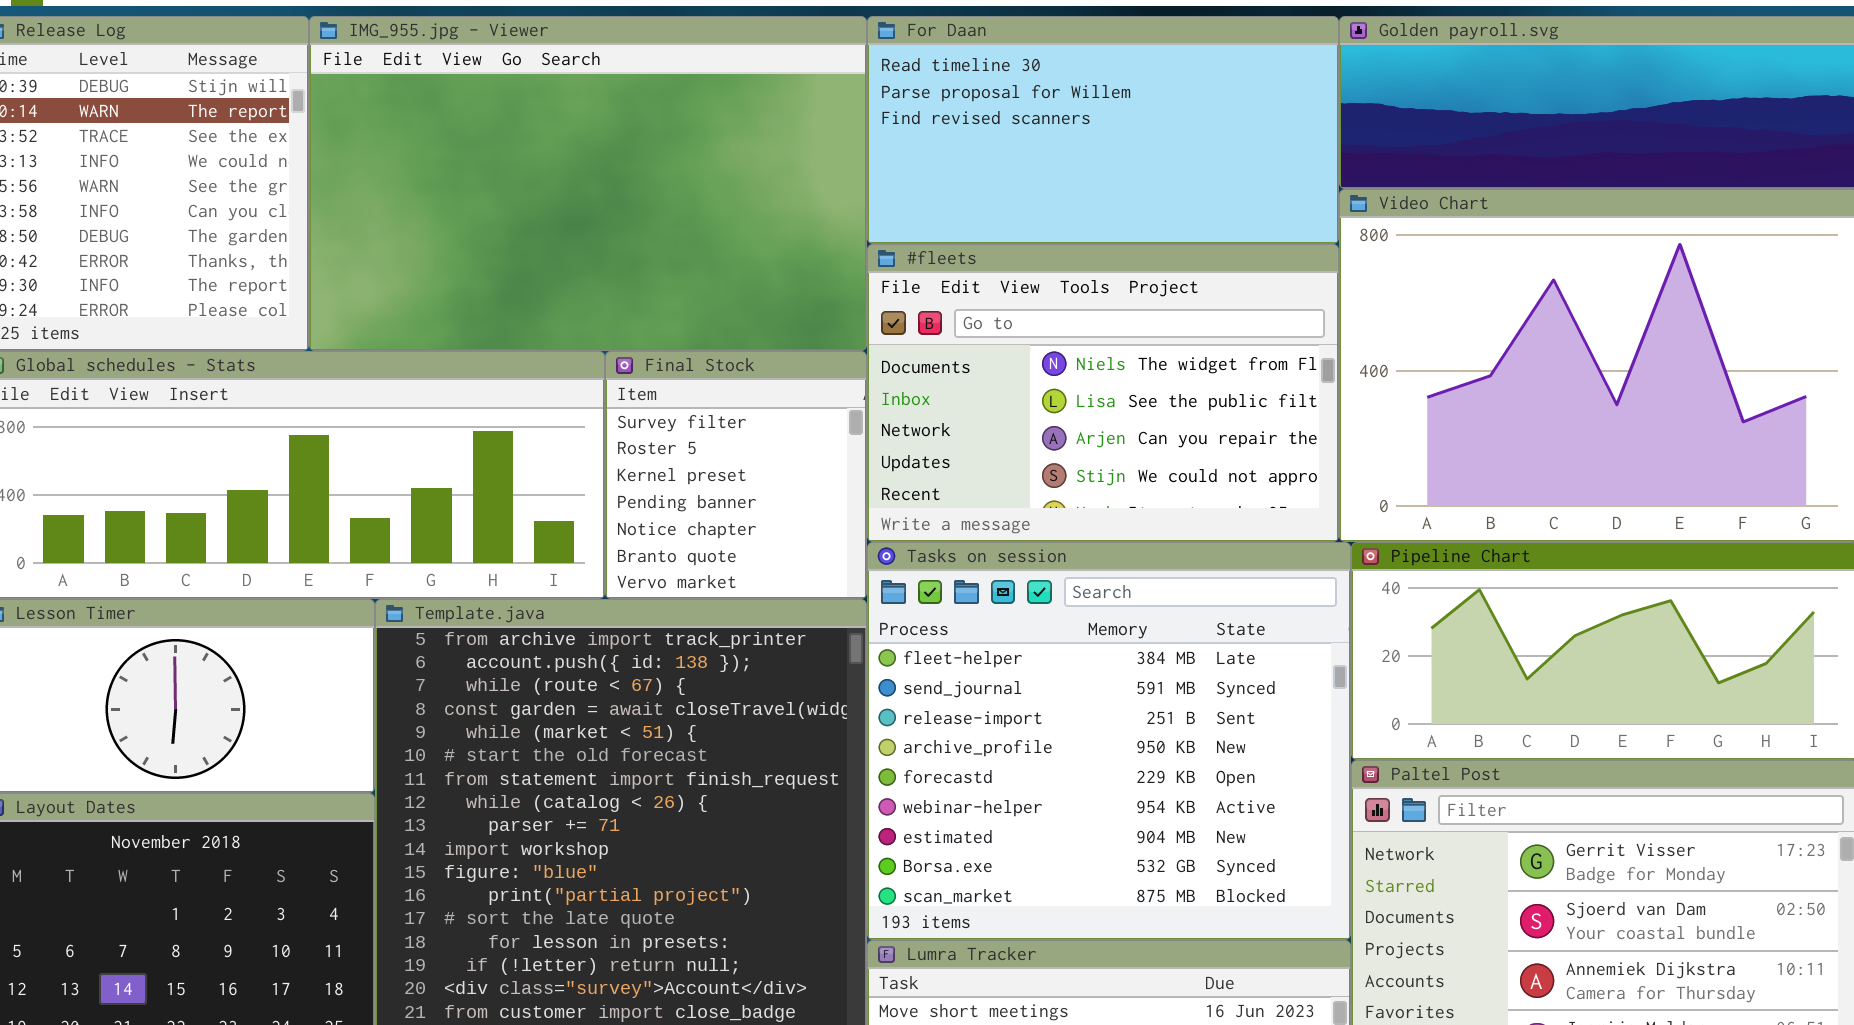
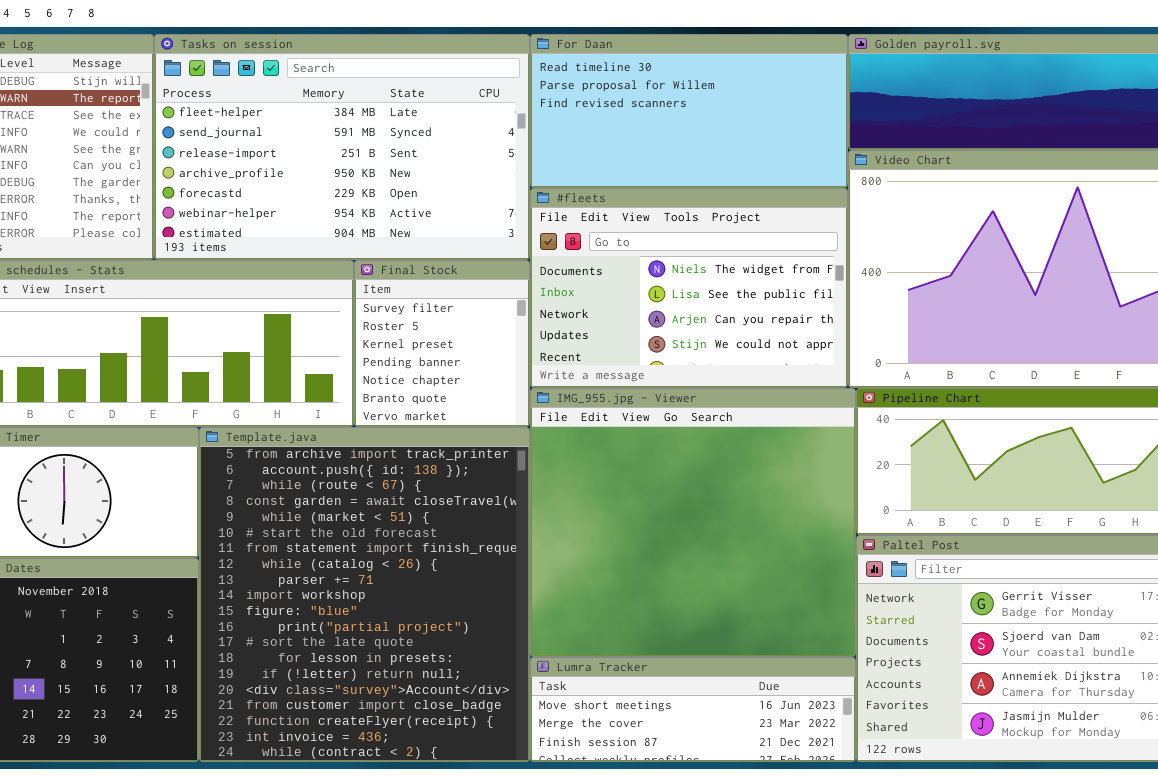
IMG_955.jpg - Viewer: [309,16,867,351] -> [530,388,856,657], moved, resized
Tasks on session: [867,542,1351,940] -> [154,34,530,260], moved, resized

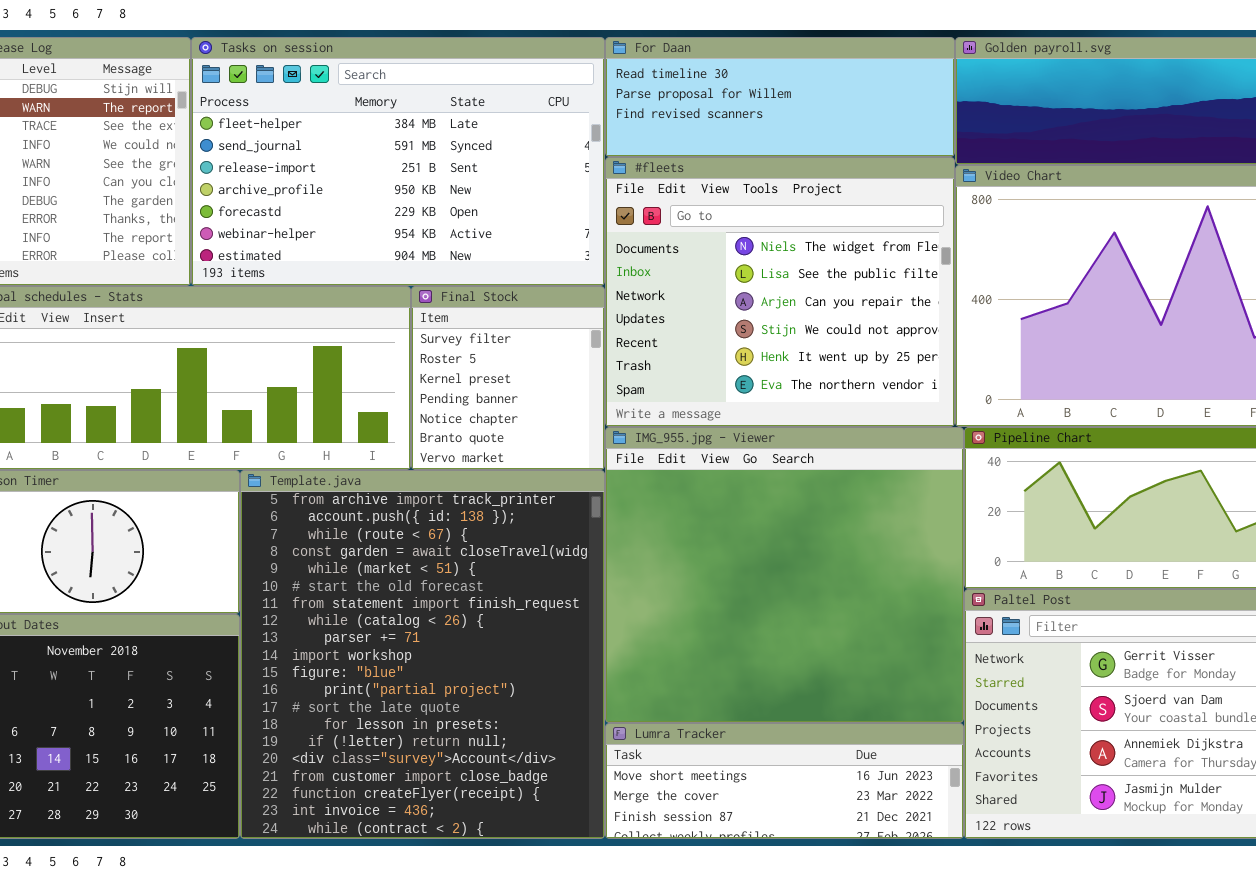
For Daan: [530,34,848,188] -> [605,37,955,157], resized
#fleets: [530,188,848,388] -> [605,157,955,427], resized

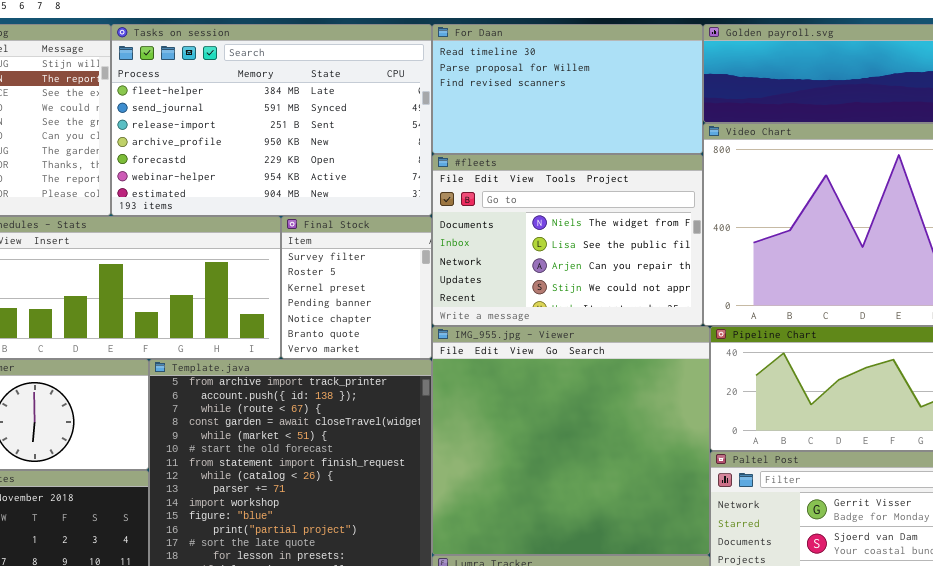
For Daan: [605,37,955,157] -> [432,24,703,154], resized
#fleets: [605,157,955,427] -> [432,154,703,326], resized

